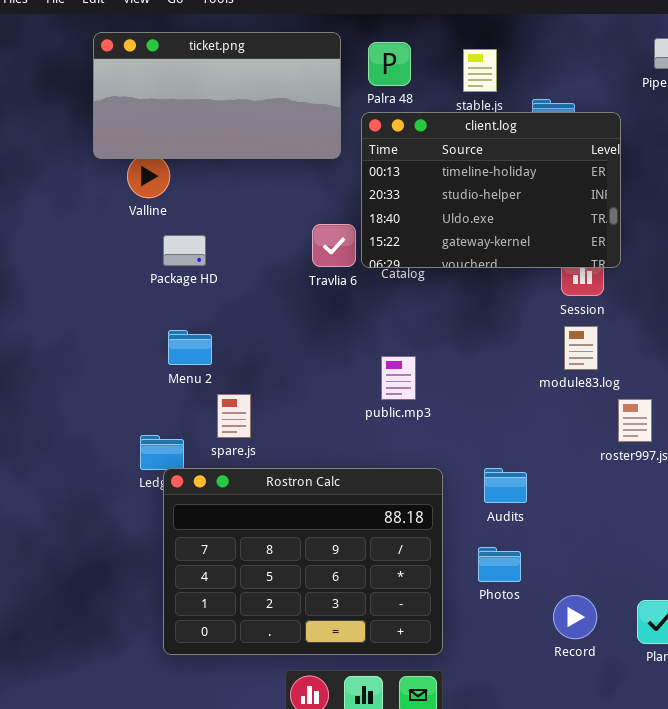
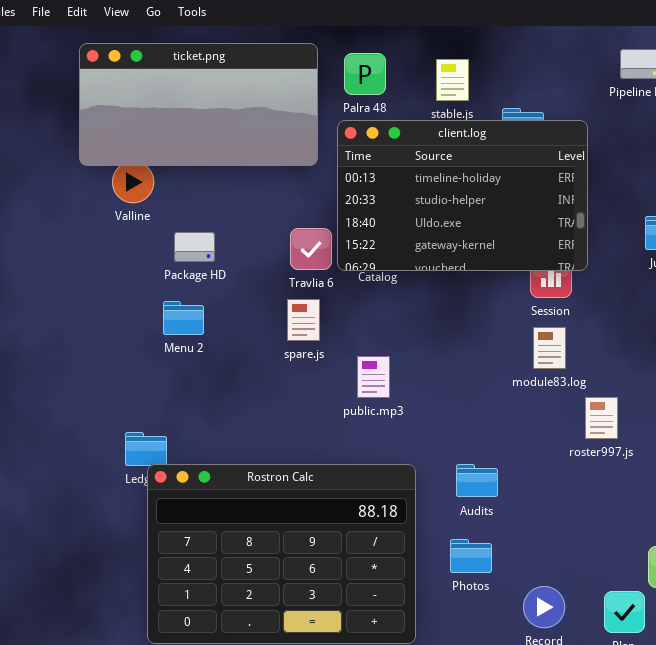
Package HD: [163,235,206,266] -> [174,232,215,262], moved
Menu 2: [168,330,212,365] -> [163,301,204,335], moved
spare.js: [217,394,251,438] -> [287,299,320,341], moved

